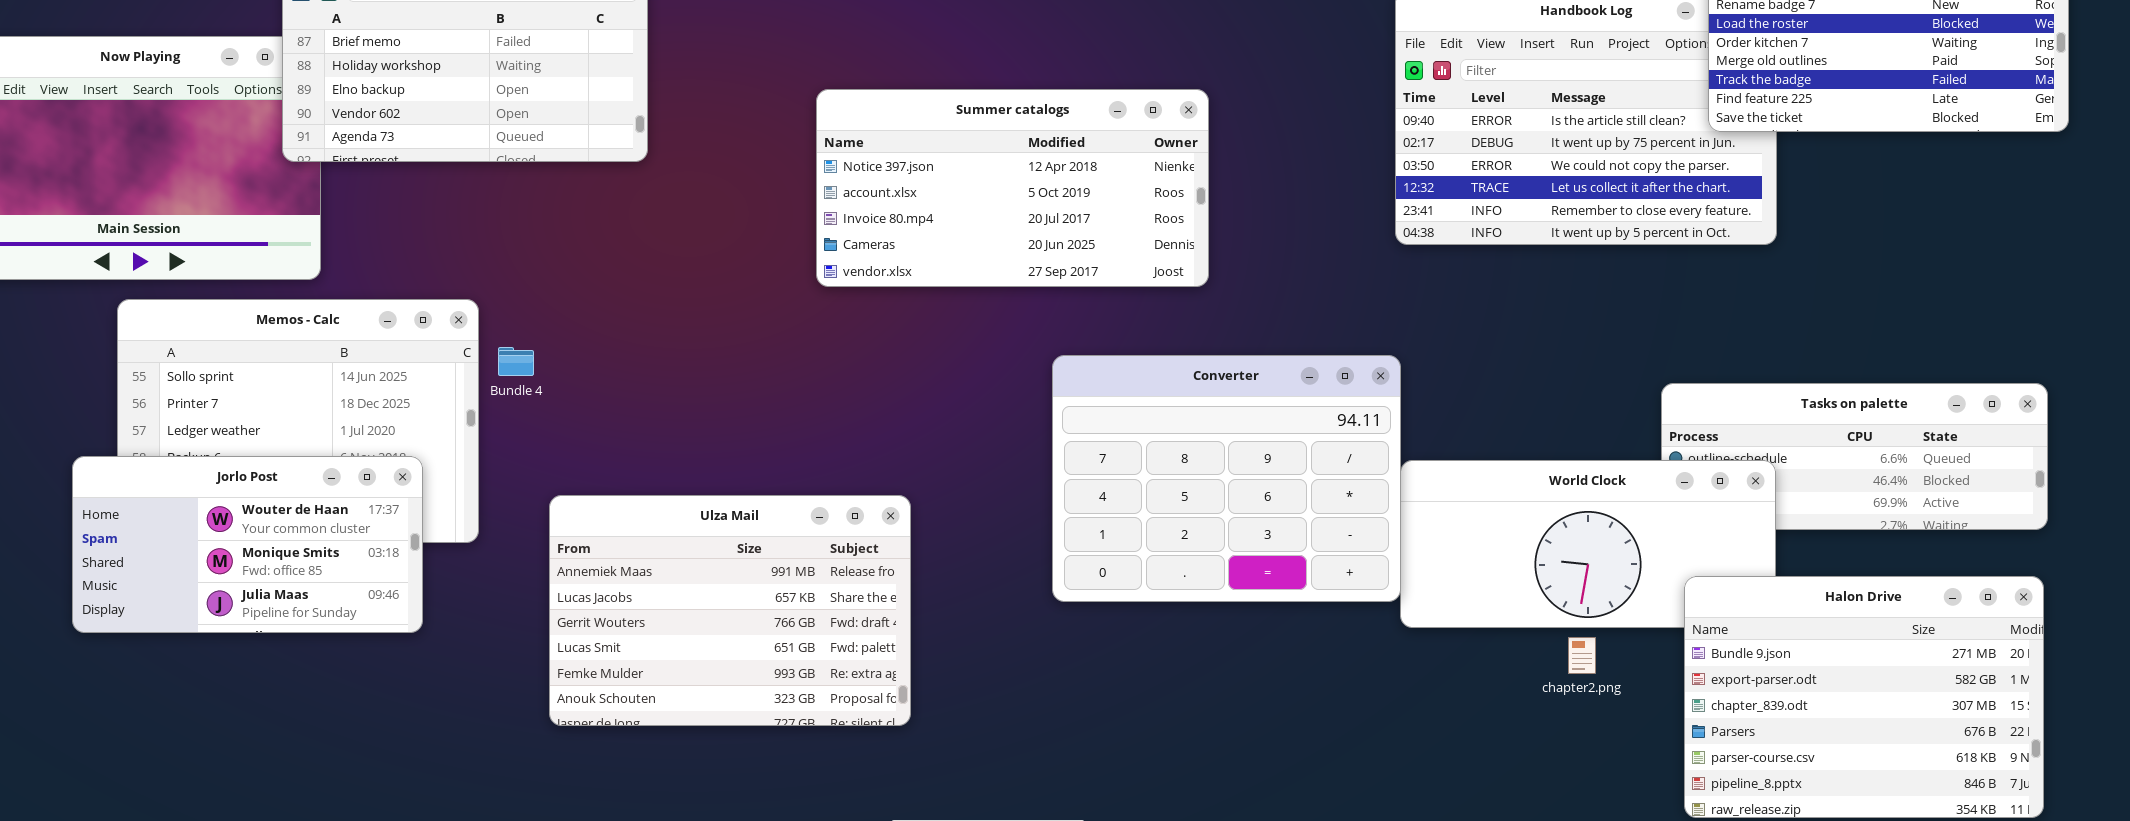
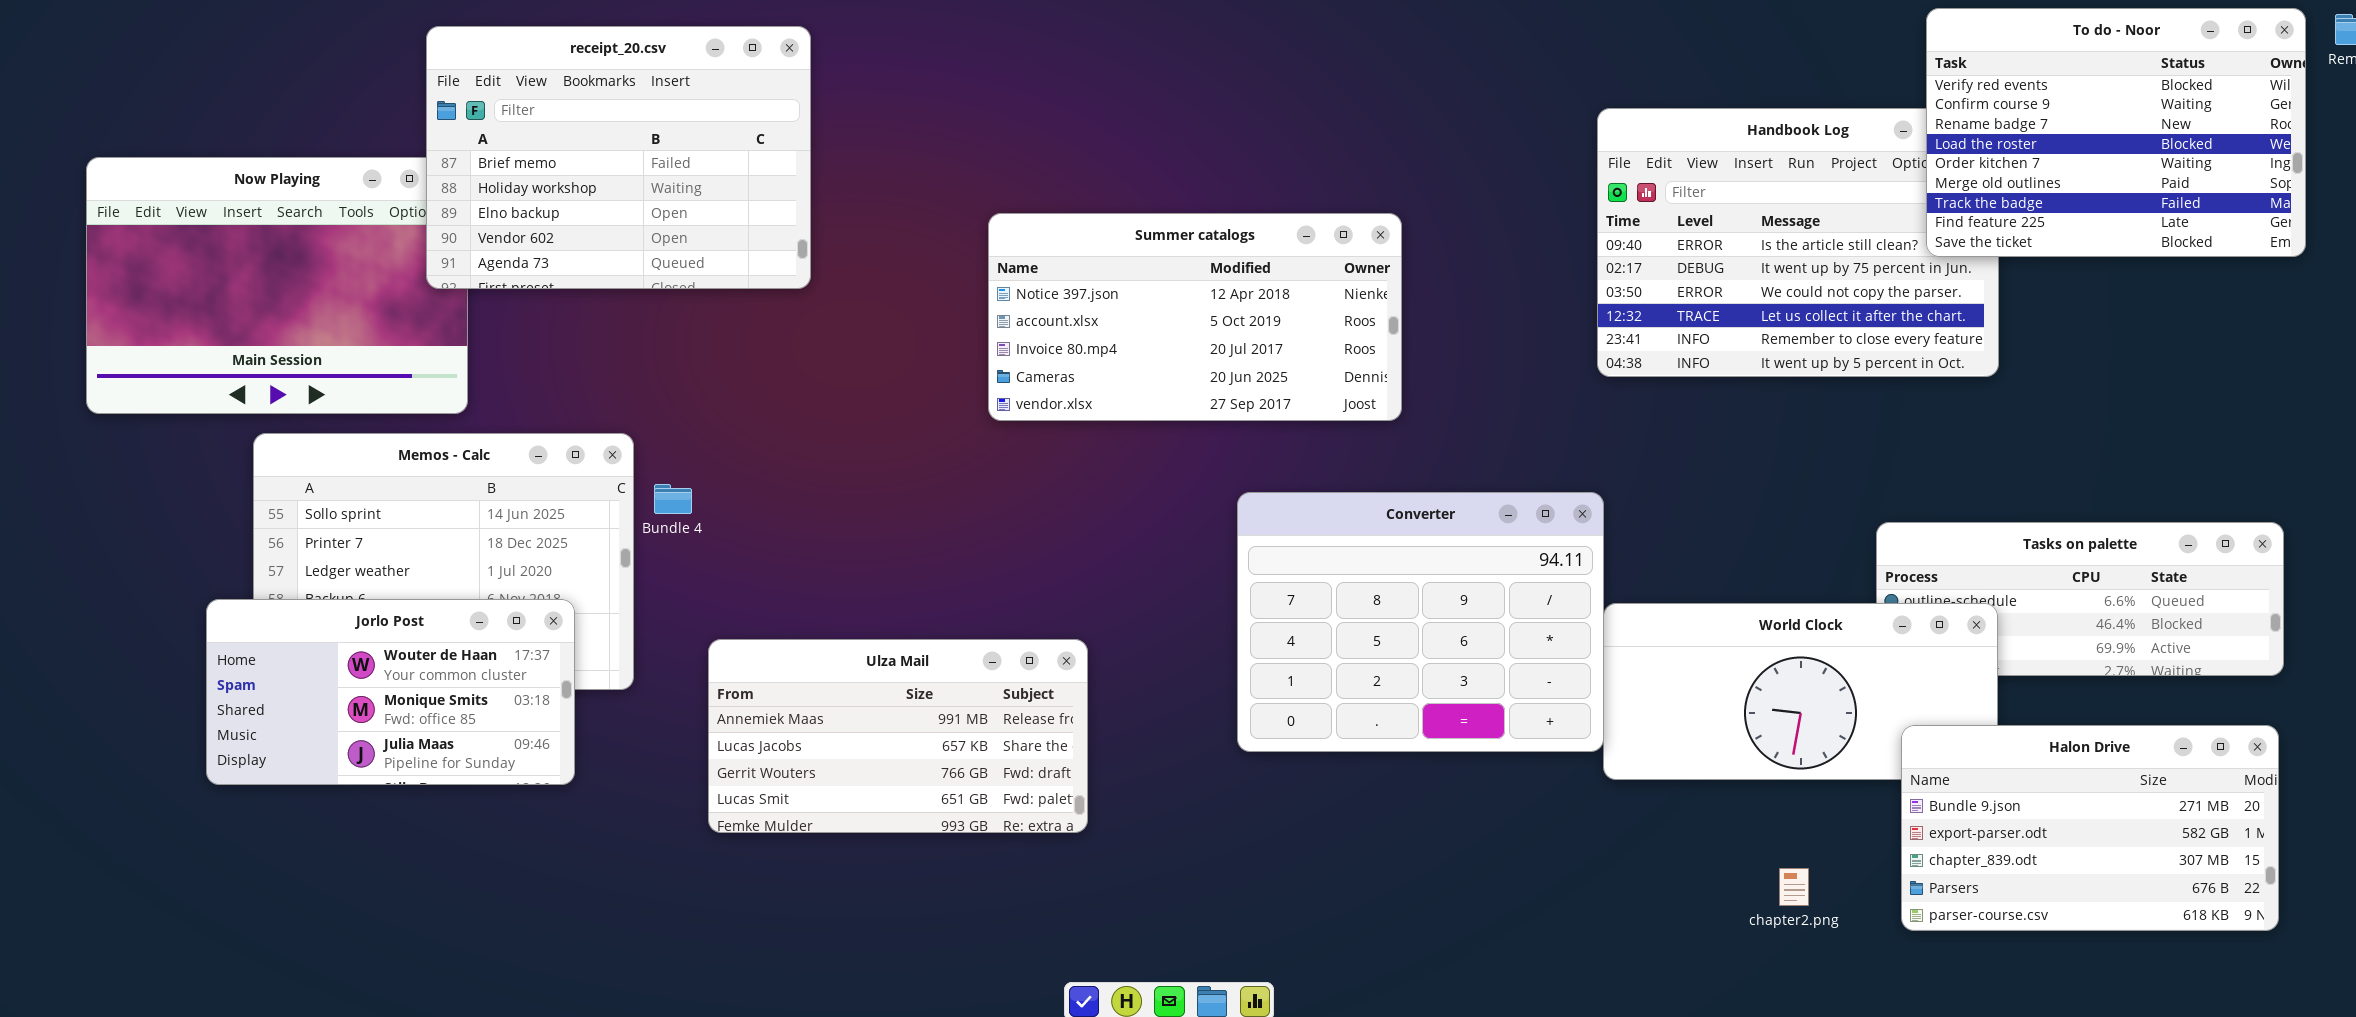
Ulza Mail: [549,495,911,726] -> [708,639,1088,833], resized
Halon Drive: [1684,576,2044,818] -> [1901,725,2279,931], resized
chapter2.png: [1568,637,1596,674] -> [1779,868,1809,906], moved

